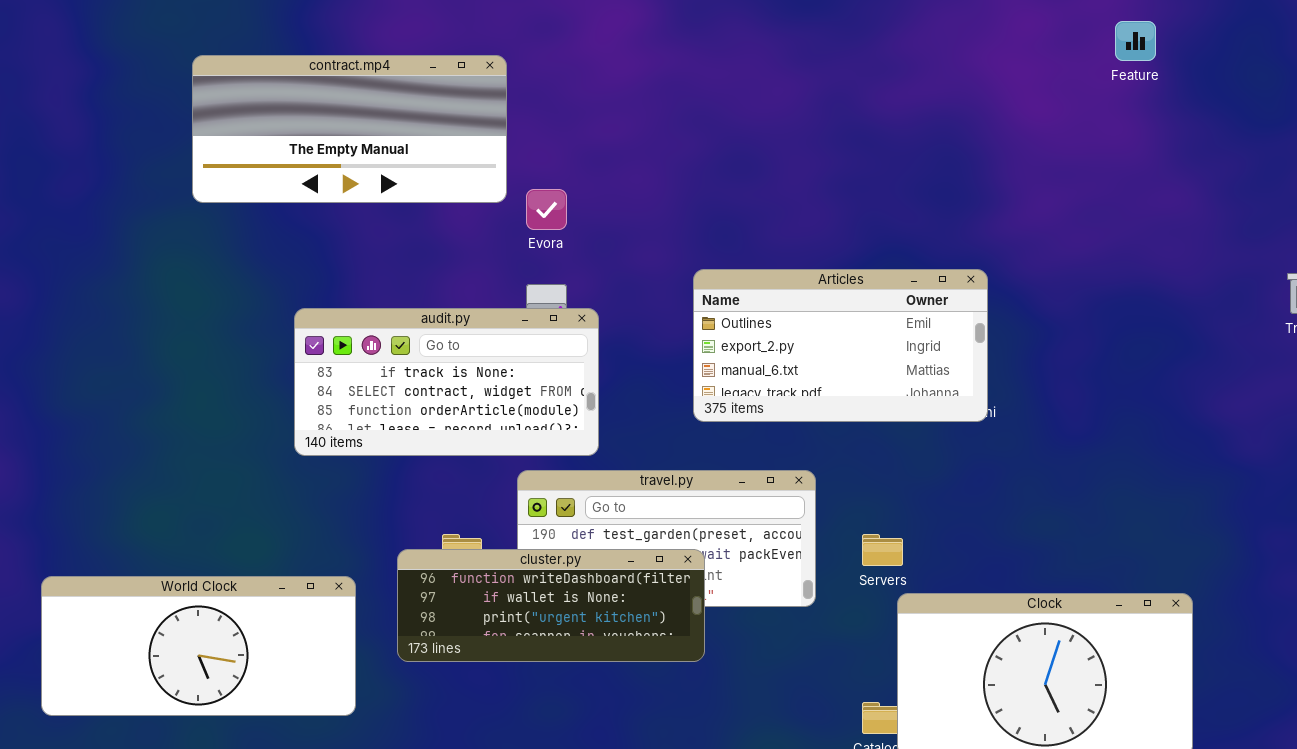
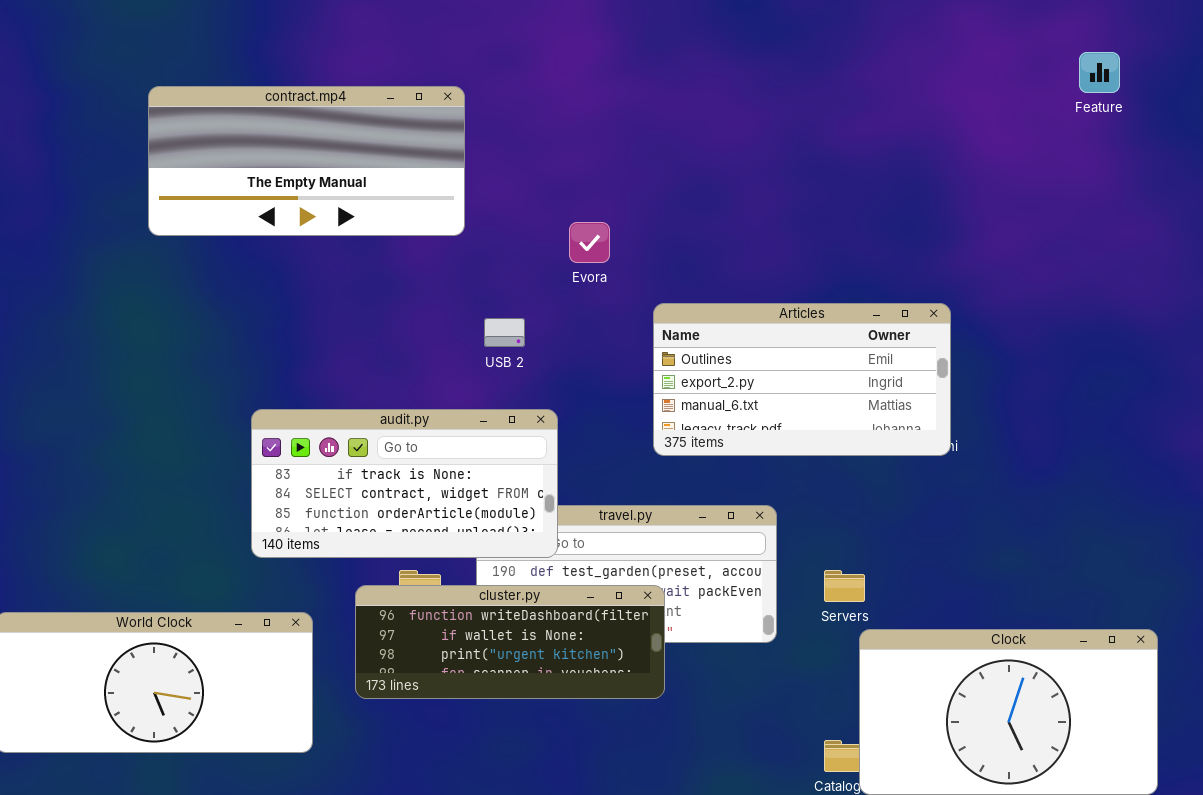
Evora: [526,189,567,230] -> [569,222,610,263], moved
audit.py: [294,308,599,456] -> [251,409,558,558], moved

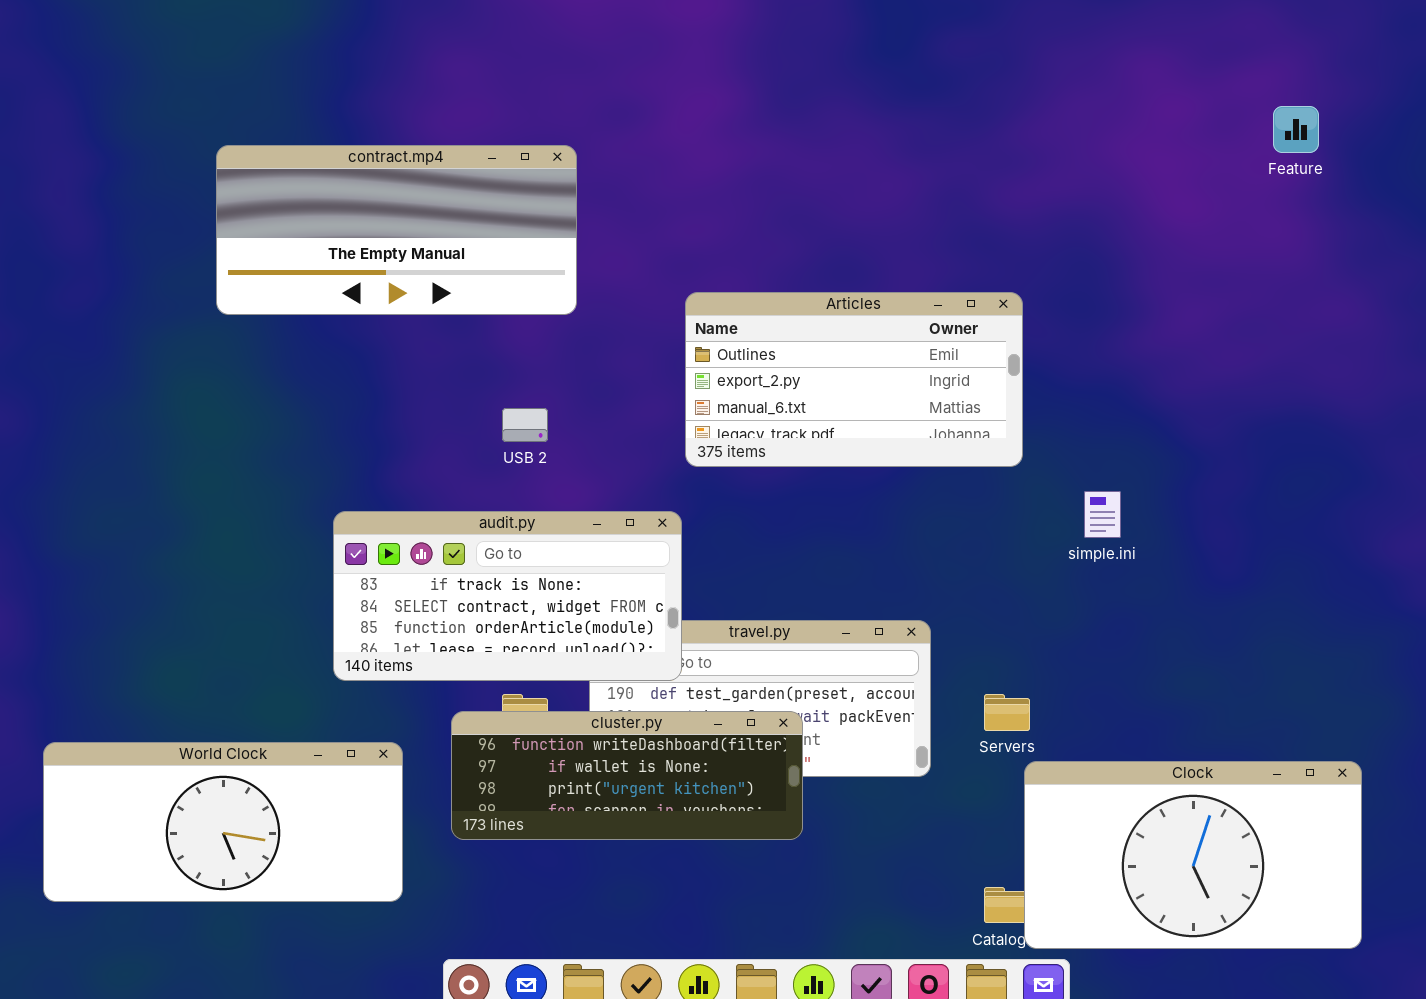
Articles: [653,303,951,456] -> [685,292,1023,467], moved
USB 2: [484,318,525,347] -> [502,408,548,442], moved

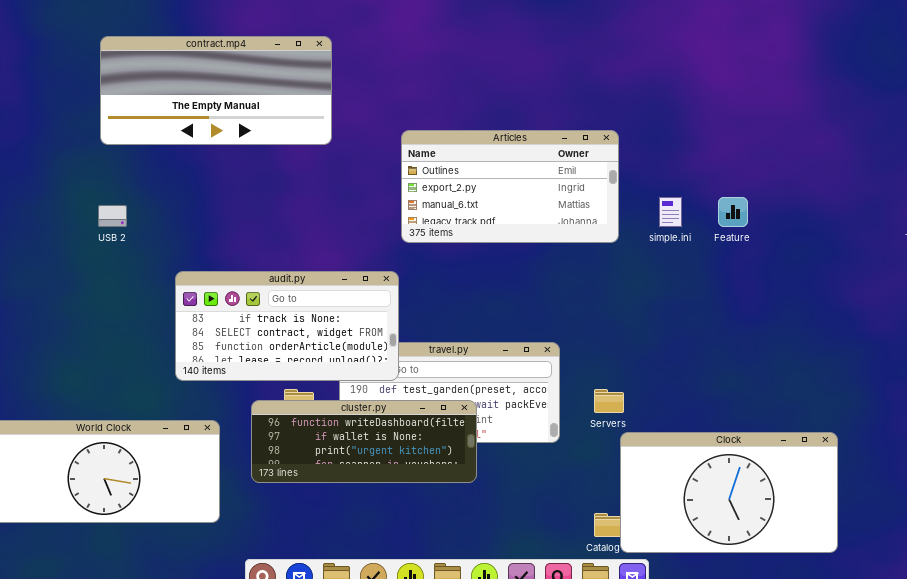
Feature: [1273,106,1319,153] -> [718,197,748,227], moved
USB 2: [502,408,548,442] -> [98,205,127,227], moved
simple.ini: [1084,491,1121,538] -> [659,197,682,227], moved

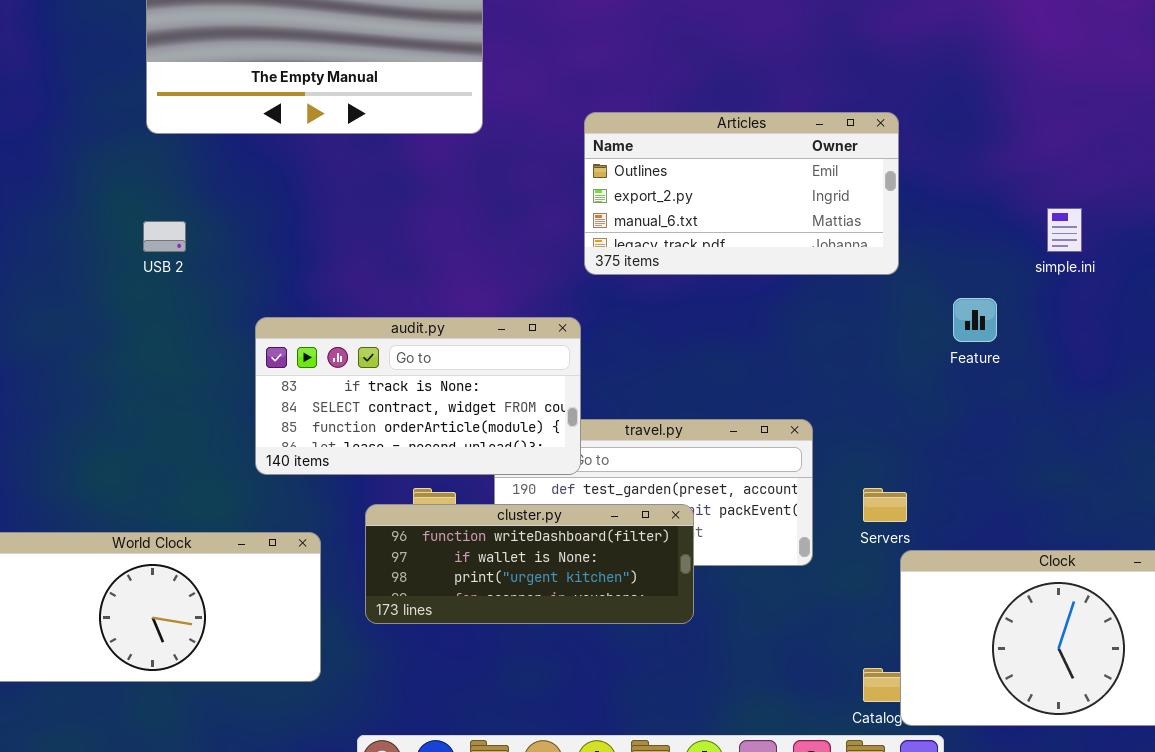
simple.ini: [659,197,682,227] -> [1047,208,1082,252], moved
Feature: [718,197,748,227] -> [953,298,997,342], moved

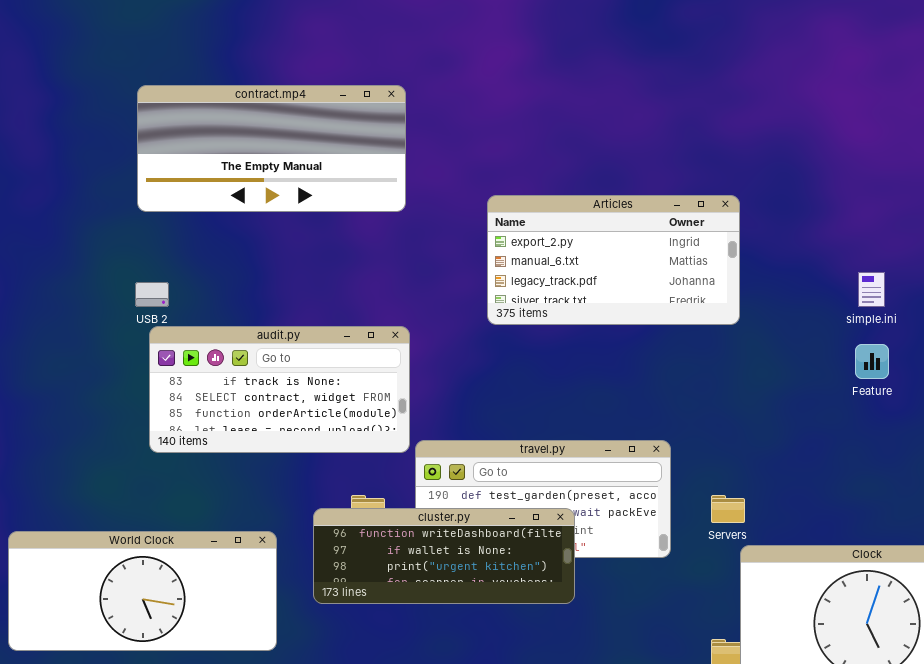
Articles: [584,112,899,275] -> [487,195,740,325], scrolled down 1 row
Feature: [953,298,997,342] -> [855,344,889,379], moved
audit.py: [255,317,581,475] -> [149,326,410,453], moved

